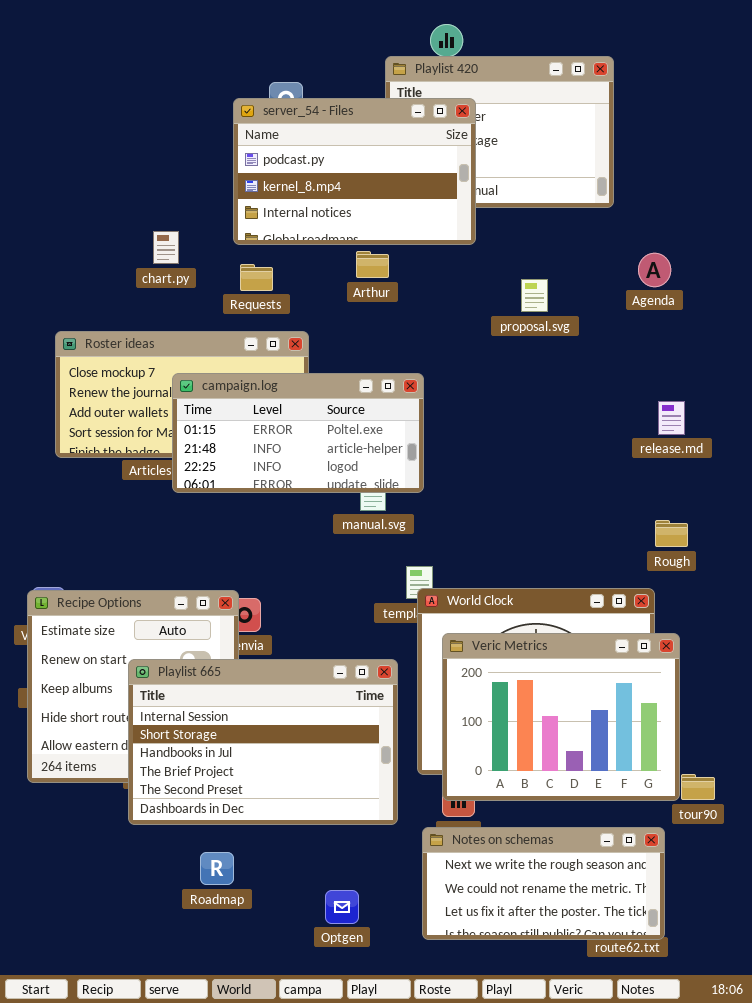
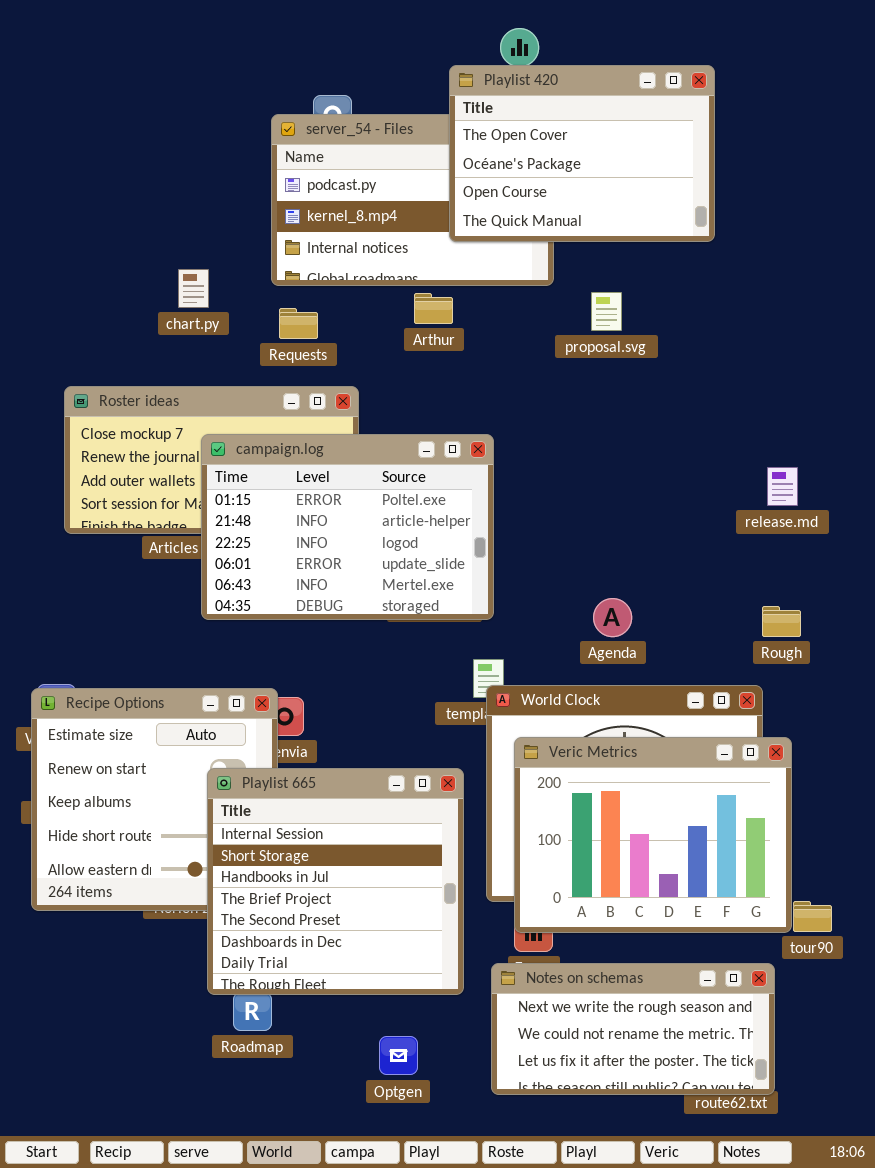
Playlist 420: [385,56,614,208] -> [449,65,715,242], raised
Agenda: [638,253,671,287] -> [593,598,632,637], moved
proposal.svg: [521,279,548,312] -> [591,292,622,331], moved
campaign.log: [172,373,424,493] -> [201,434,494,620], resized
Playlist 665: [128,659,398,825] -> [207,768,464,995], resized

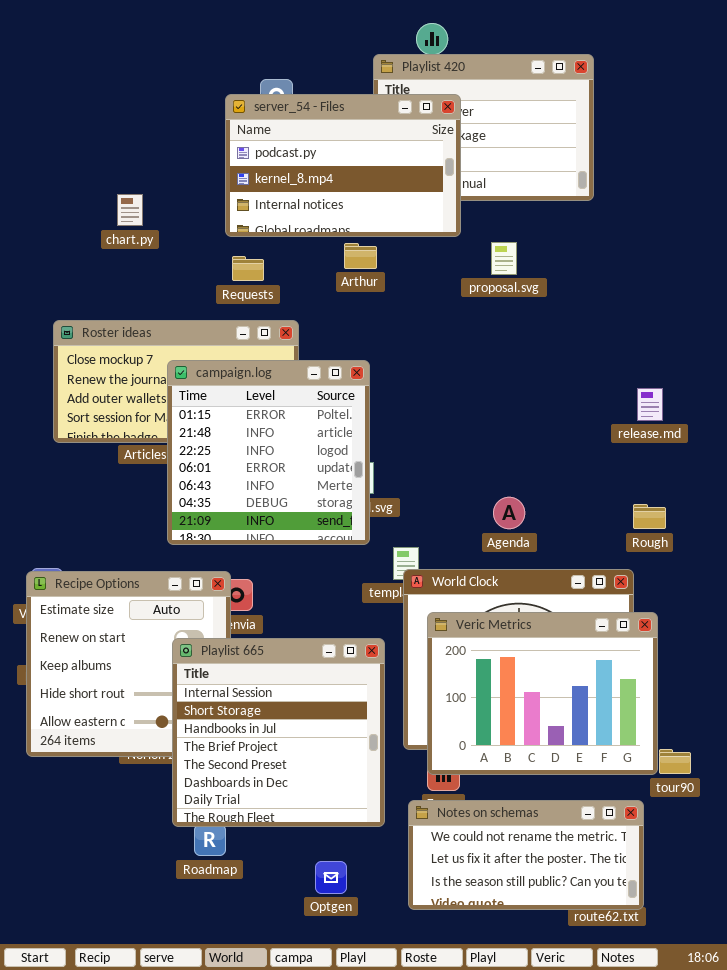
server_54 - Files: [271,114,554,286] -> [225,94,461,237], raised
chart.py: [178,269,209,308] -> [117,194,143,226], moved
campaign.log: [201,434,494,620] -> [167,360,370,545], resized
Notes on schemas: [491,963,775,1095] -> [408,800,644,910], scrolled down 1 row

